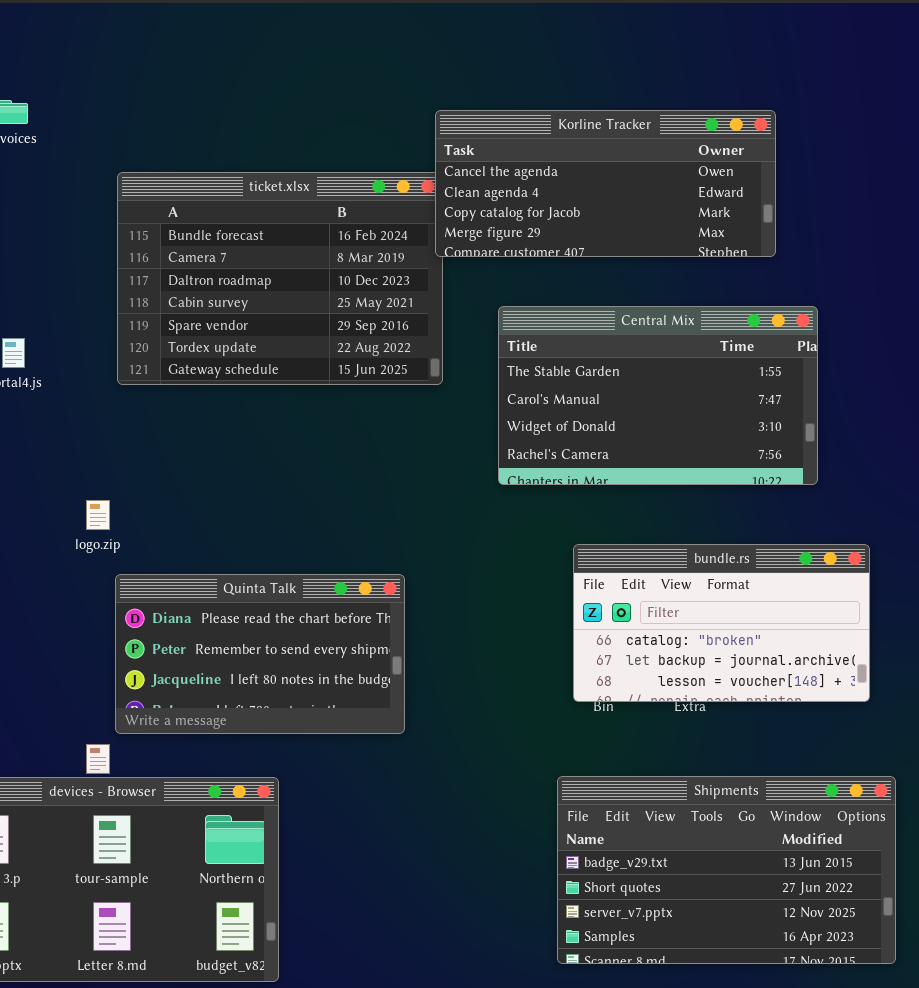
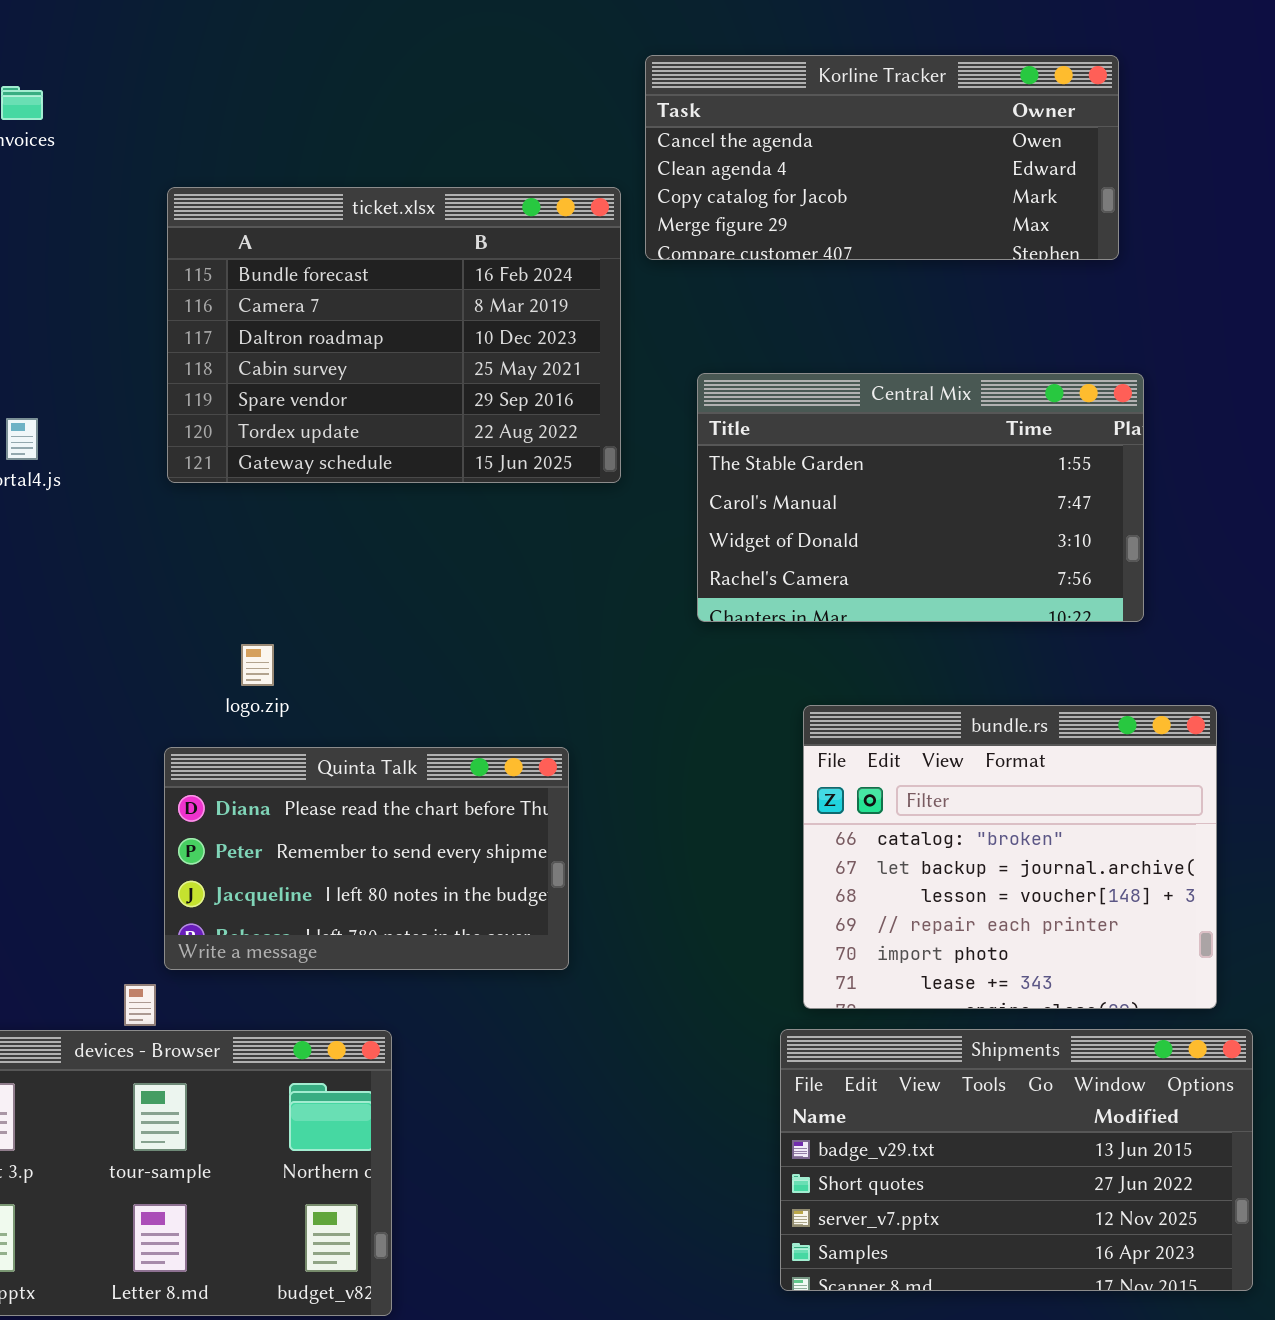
Korline Tracker: [435,110,776,257] -> [645,55,1119,260], moved
logo.zip: [86,500,110,530] -> [241,644,274,686], moved
bundle.rs: [573,544,870,702] -> [803,705,1217,1009], resized

